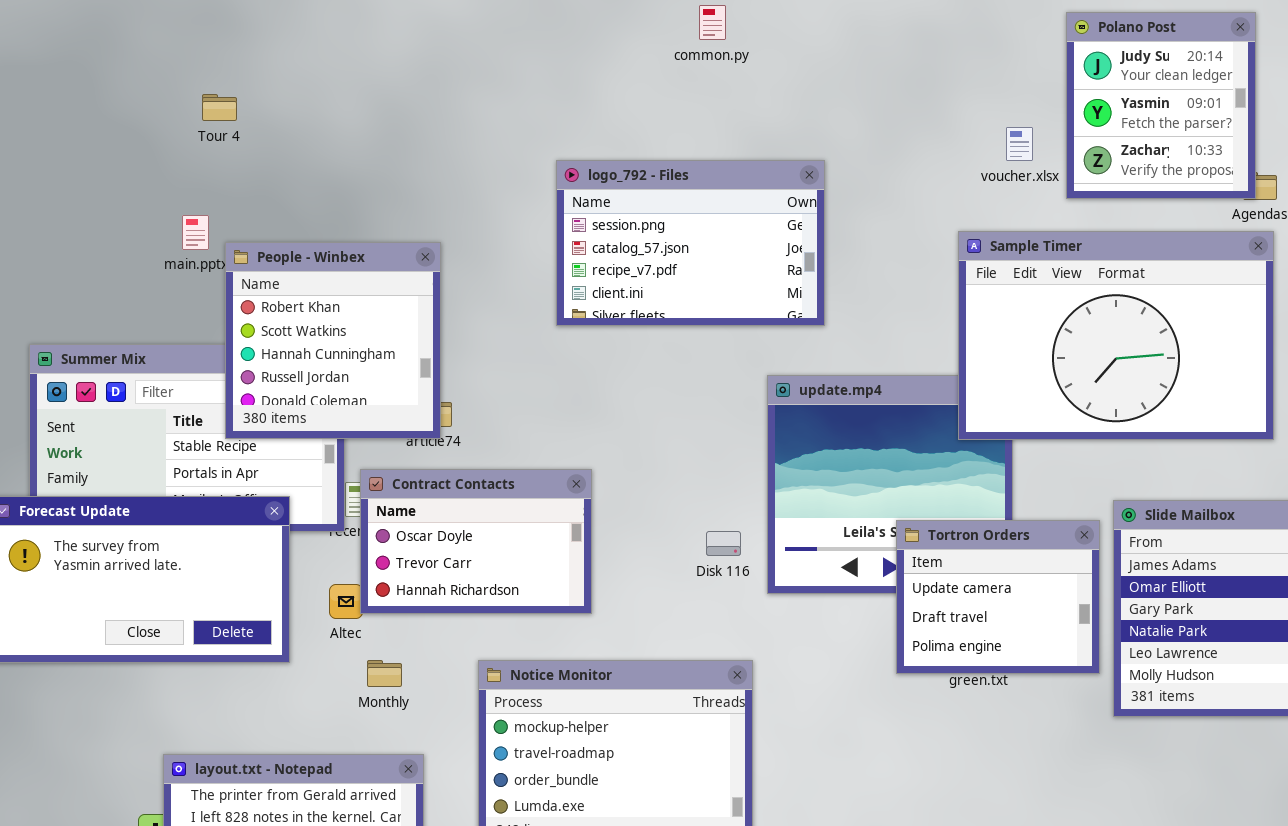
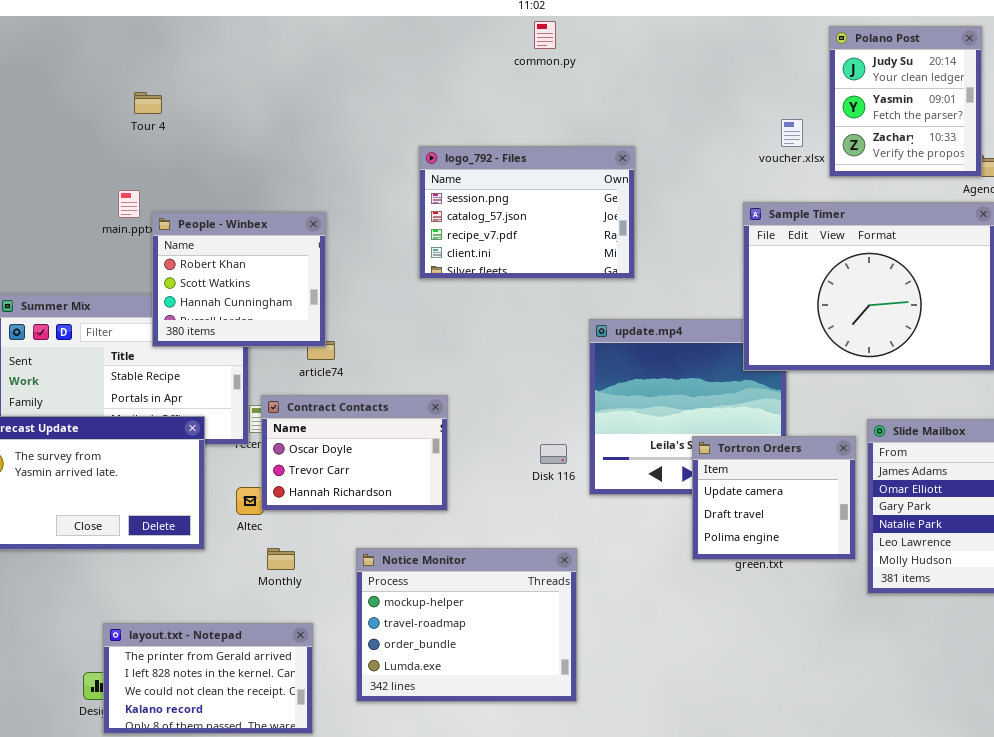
People - Winbex: [225,242,441,439] -> [152,212,326,347], resized

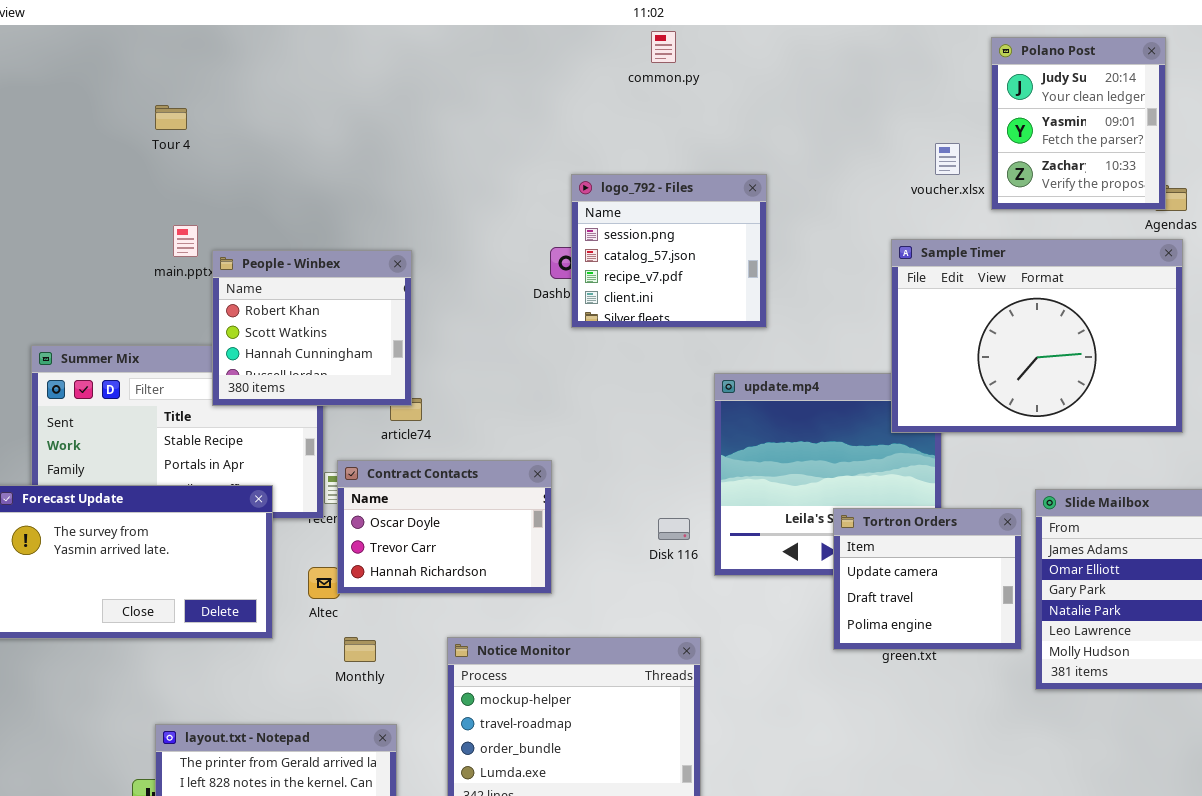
Tour 4: [134,92,162,114] -> [155,105,187,130], moved
logo_792 - Files: [419,146,635,279] -> [571,174,767,328], resized

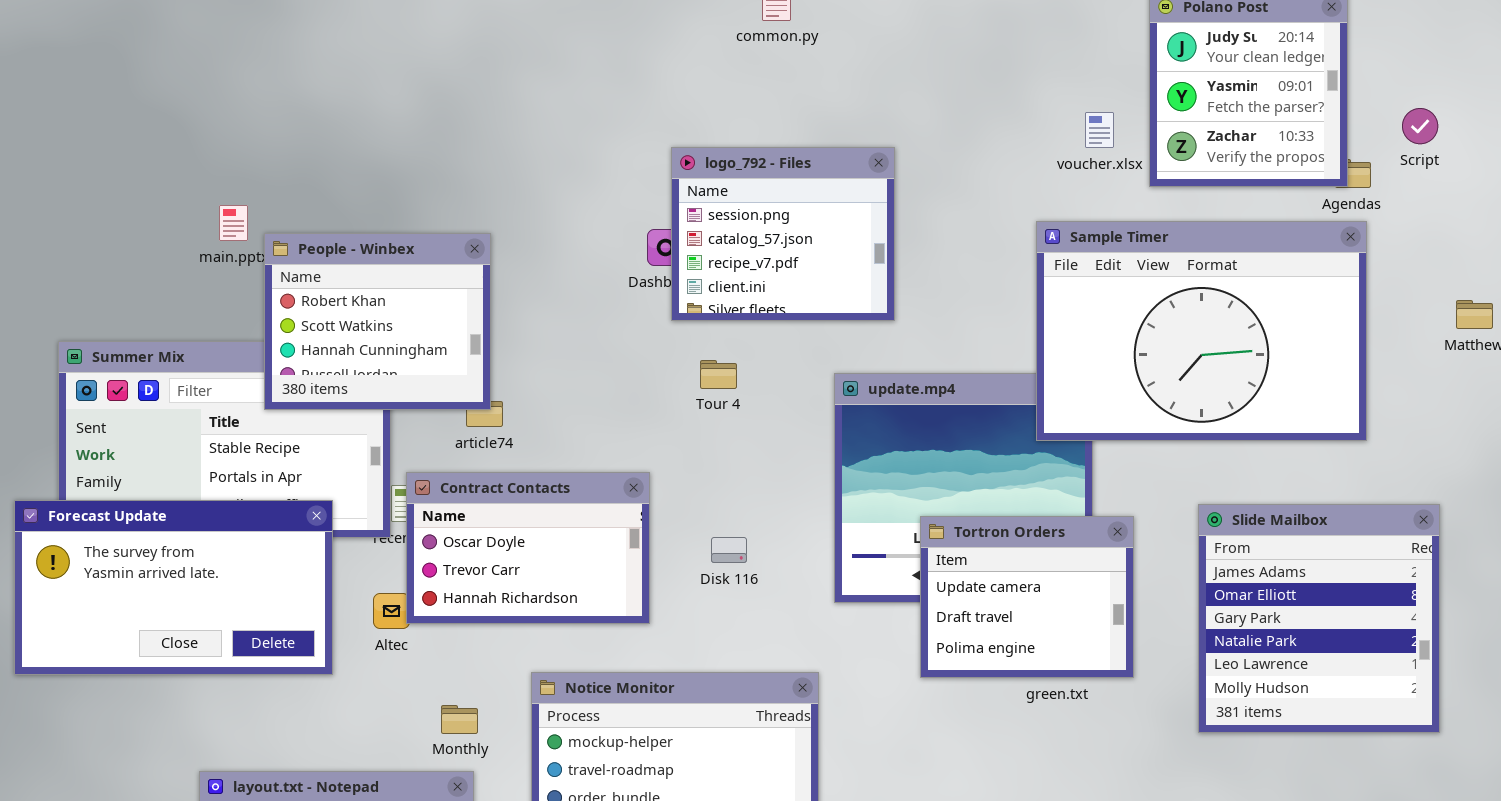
Tour 4: [155,105,187,130] -> [700,360,737,389], moved
Tortron Orders: [833,508,1022,650] -> [920,516,1134,678], moved
Disk 116: [658,518,690,540] -> [711,537,747,563], moved
Monthly: [344,637,376,662] -> [441,705,478,734], moved

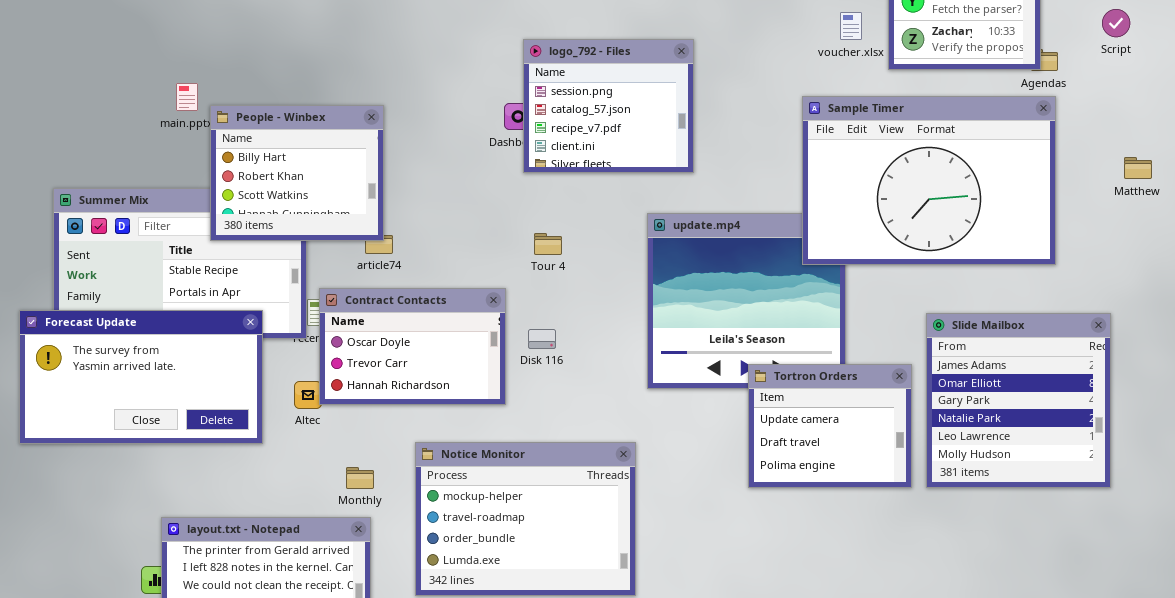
Script: [1402,108,1438,144] -> [1102,9,1130,37], moved
People - Winbex: [264,233,491,410] -> [210,105,384,241], scrolled up 1 row
Tour 4: [700,360,737,389] -> [534,233,562,255], moved
Tortron Orders: [920,516,1134,678] -> [748,364,912,488], moved
Disk 116: [711,537,747,563] -> [528,329,556,349], moved

